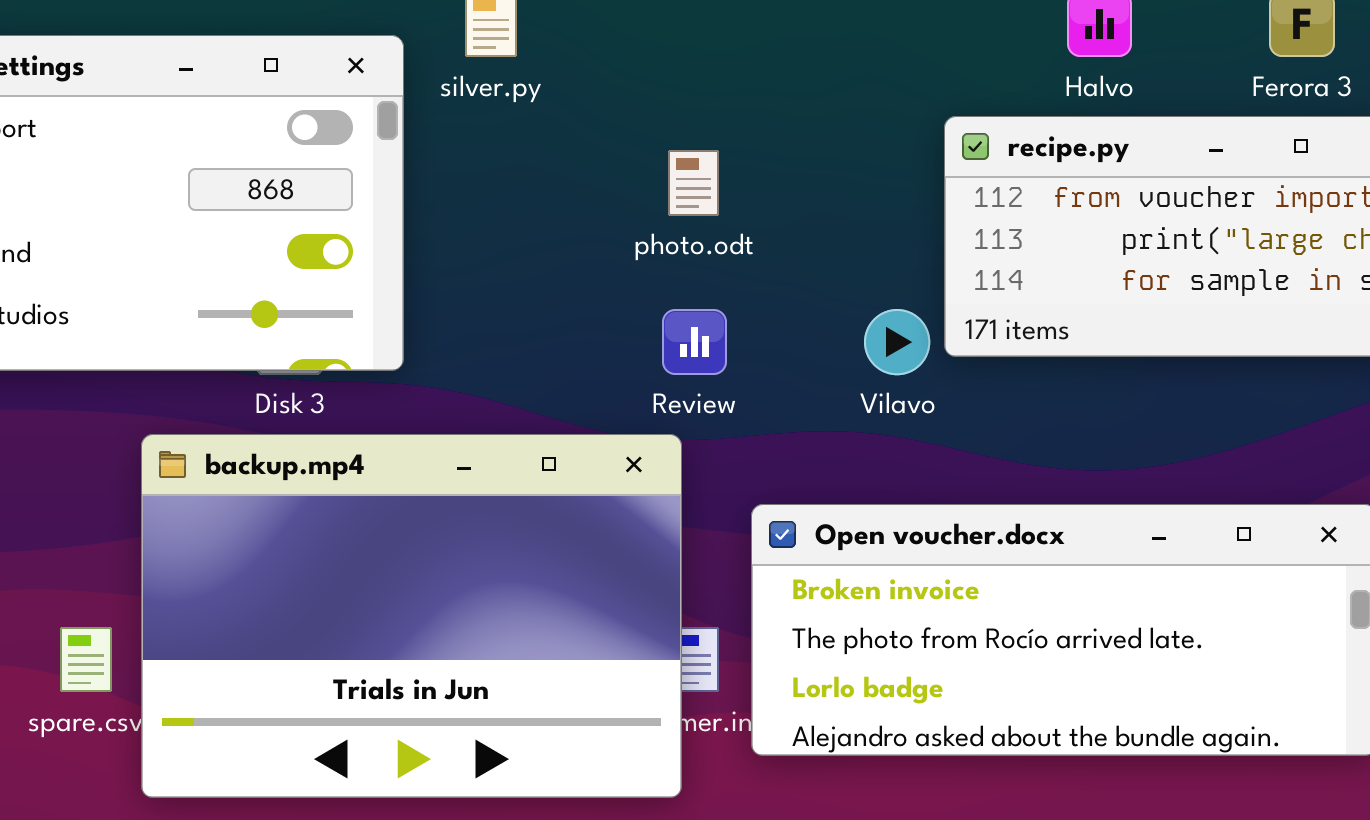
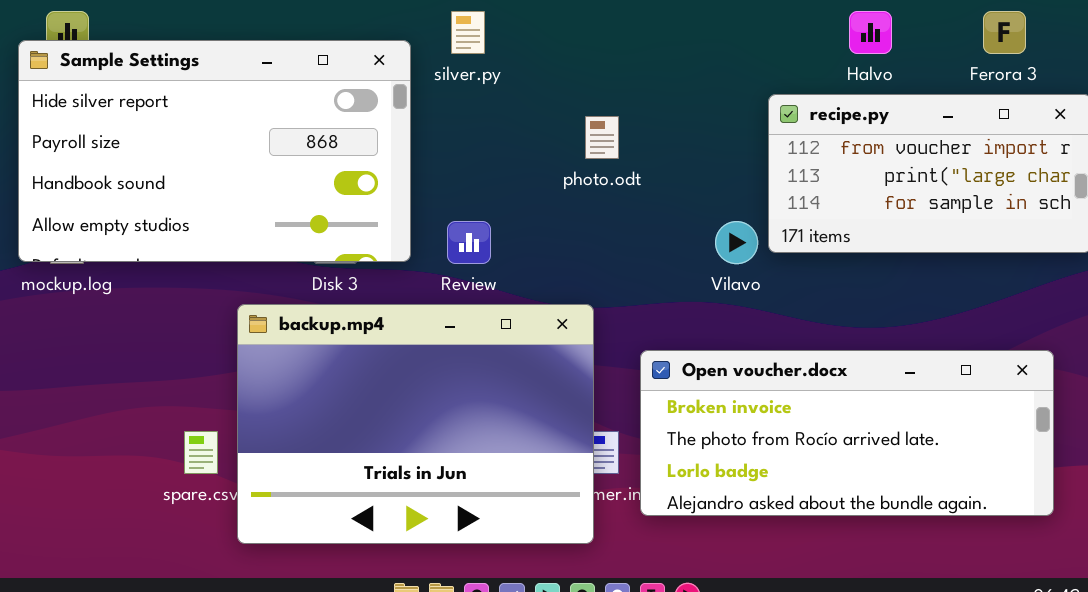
Review: [662,309,727,375] -> [447,221,491,264], moved

